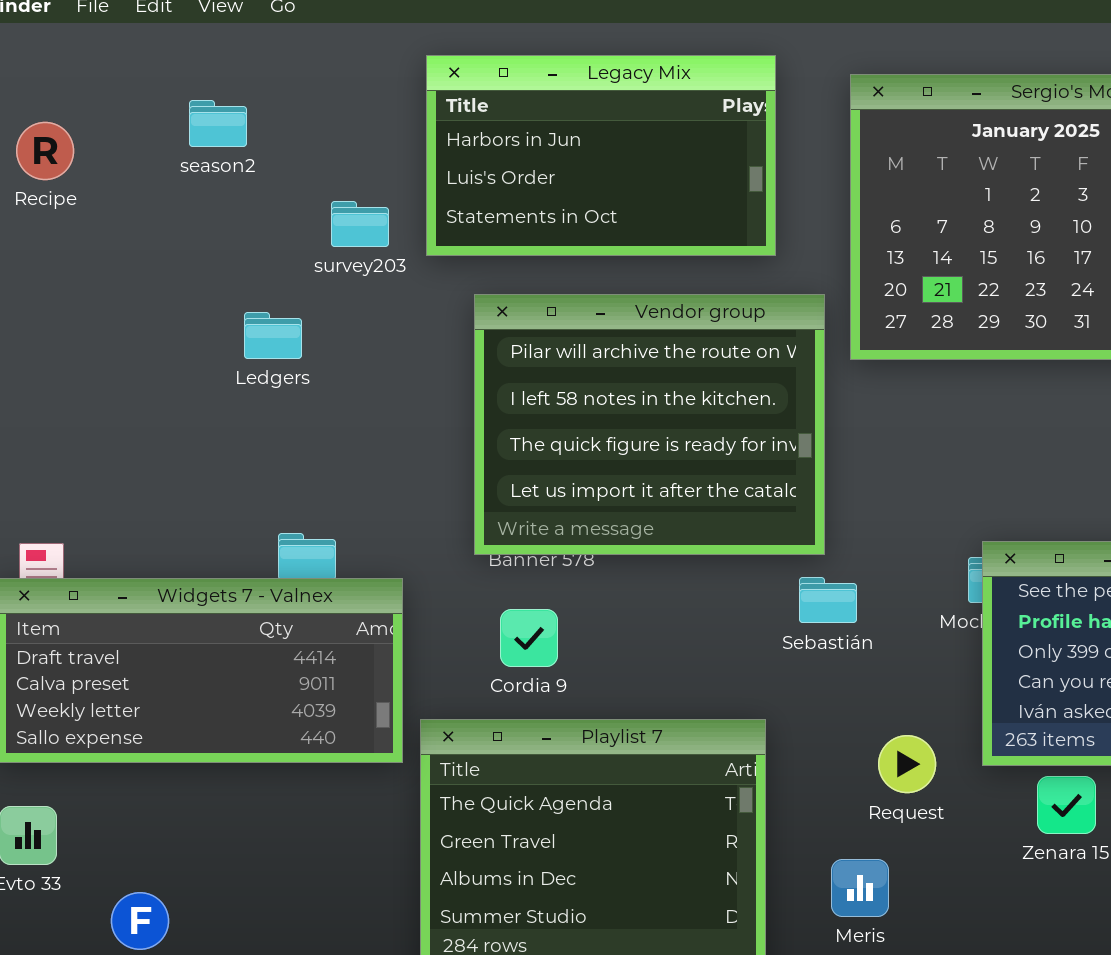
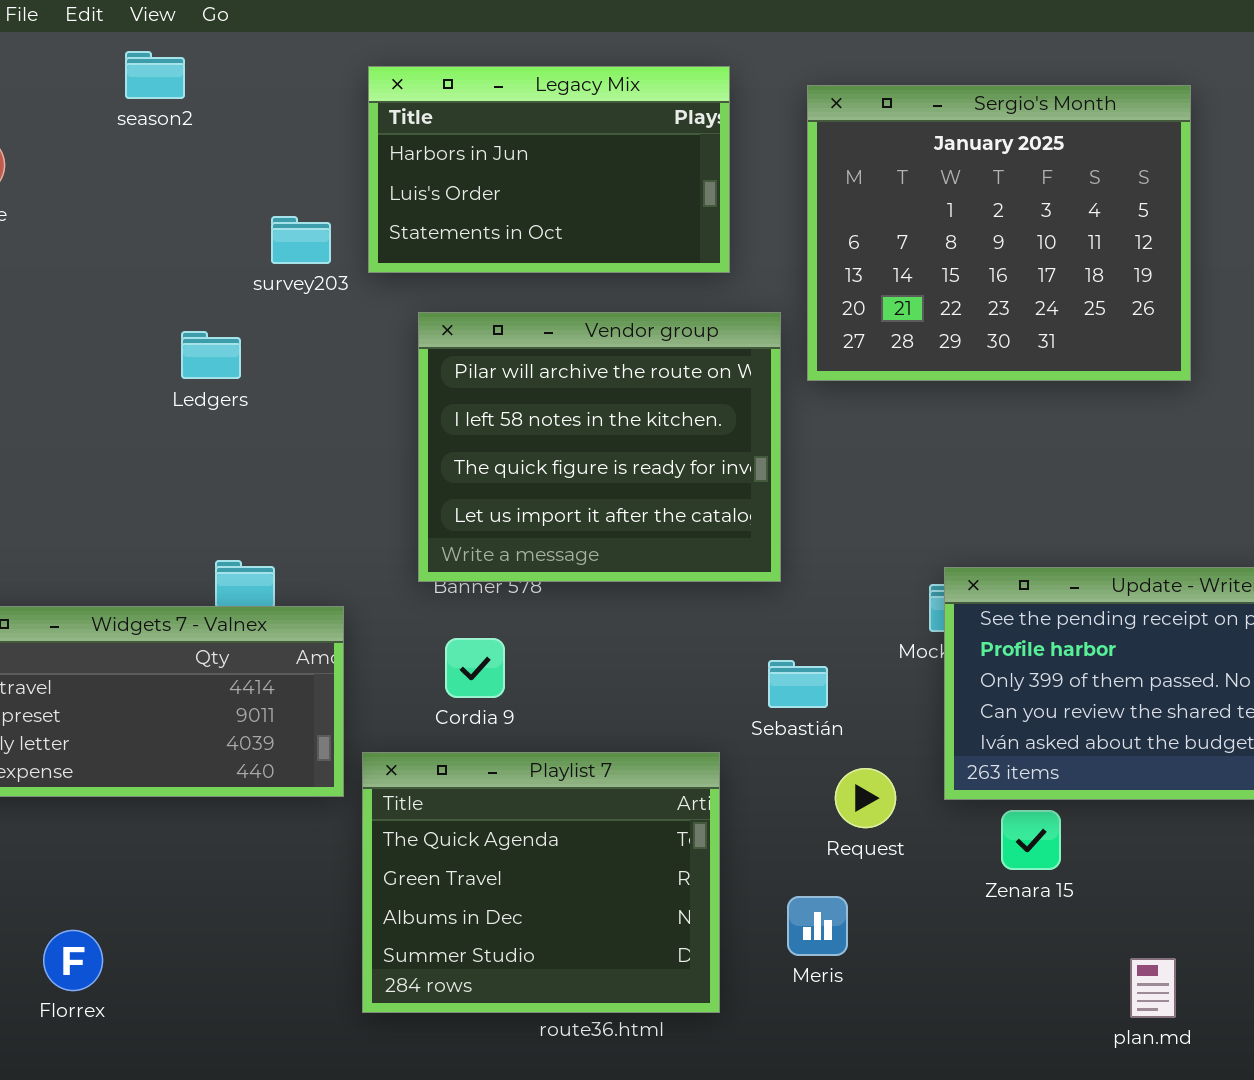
season2: [189,100,247,147] -> [125,51,185,99], moved
Sebastián: [799,577,857,623] -> [768,660,828,708], moved

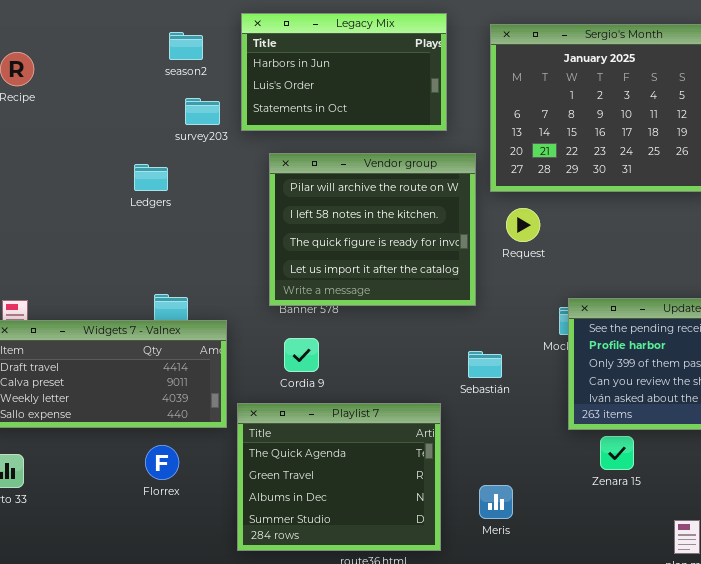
season2: [125,51,185,99] -> [169,32,203,60], moved
Request: [835,768,896,828] -> [506,208,540,242], moved
Florrex: [43,930,103,991] -> [145,445,179,480], moved

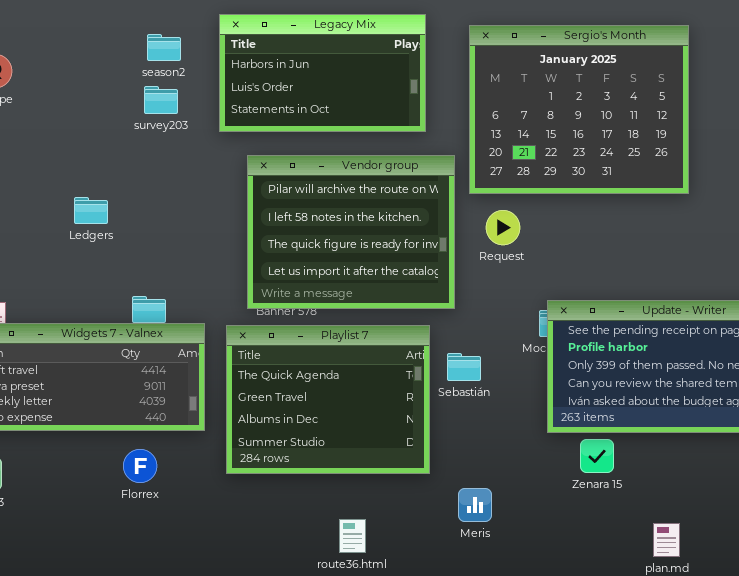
survey203: [185,98,220,125] -> [144,86,178,114], moved
Ledgers: [134,164,168,191] -> [74,197,108,224], moved
Playlist 7: [237,403,441,551] -> [226,325,430,474], moved

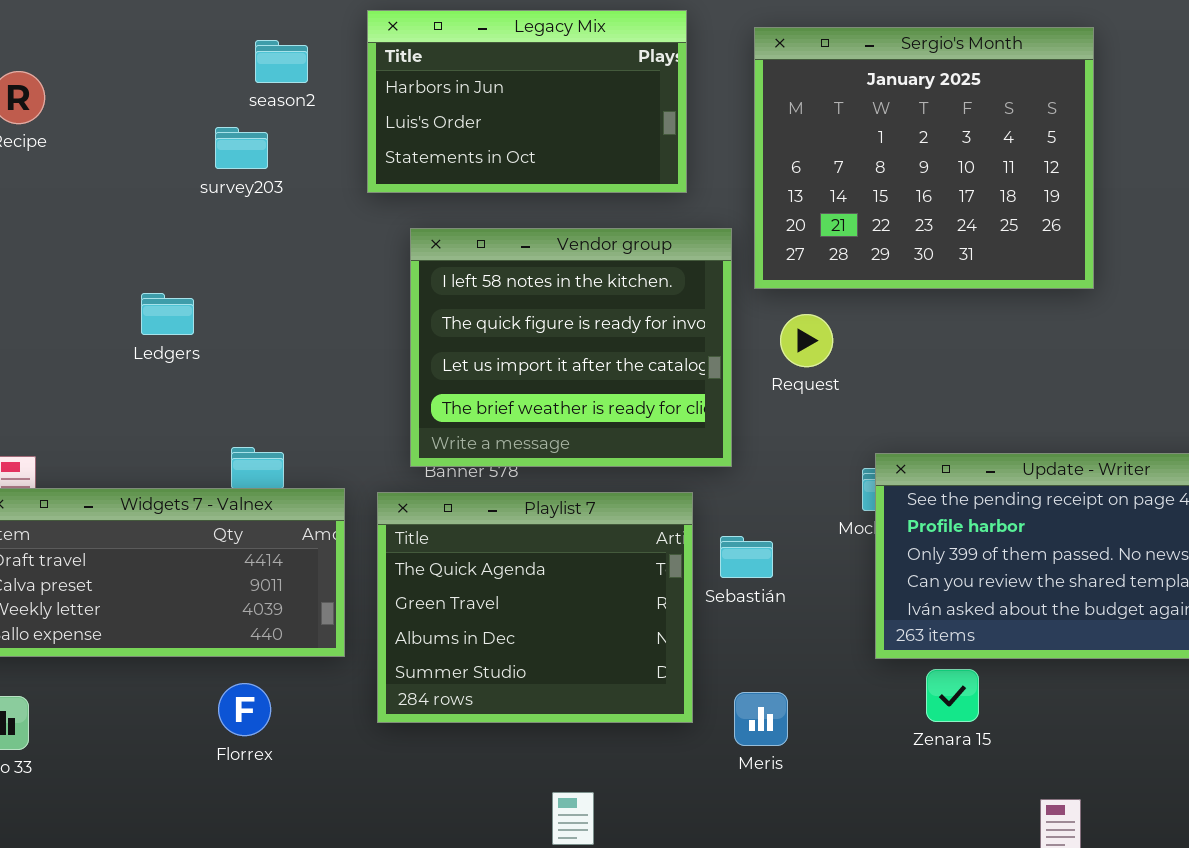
survey203: [144,86,178,114] -> [215,127,268,169], moved
Vendor group: [247,155,455,309] -> [410,228,732,467], scrolled down 1 row
Meris: [458,488,492,522] -> [734,692,788,746], moved

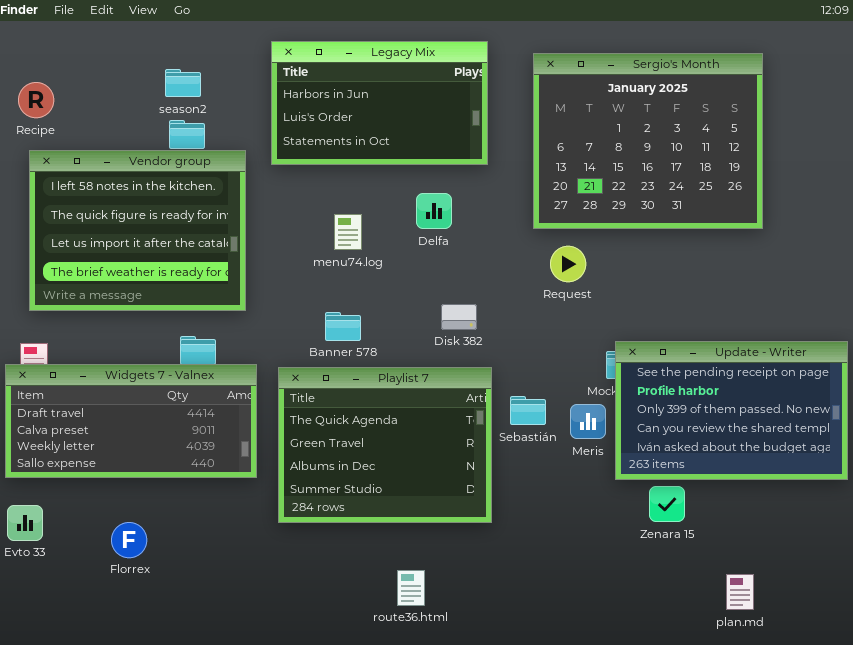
season2: [255,40,308,83] -> [165,69,201,97], moved
Vendor group: [410,228,732,467] -> [29,150,246,311], moved
Florrex: [218,683,271,736] -> [111,522,147,558], moved
Meris: [734,692,788,746] -> [570,404,606,439], moved

